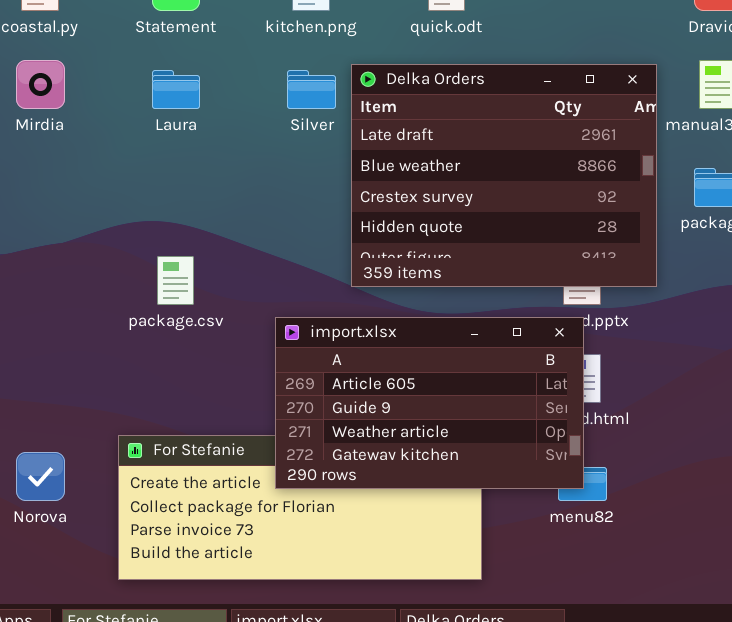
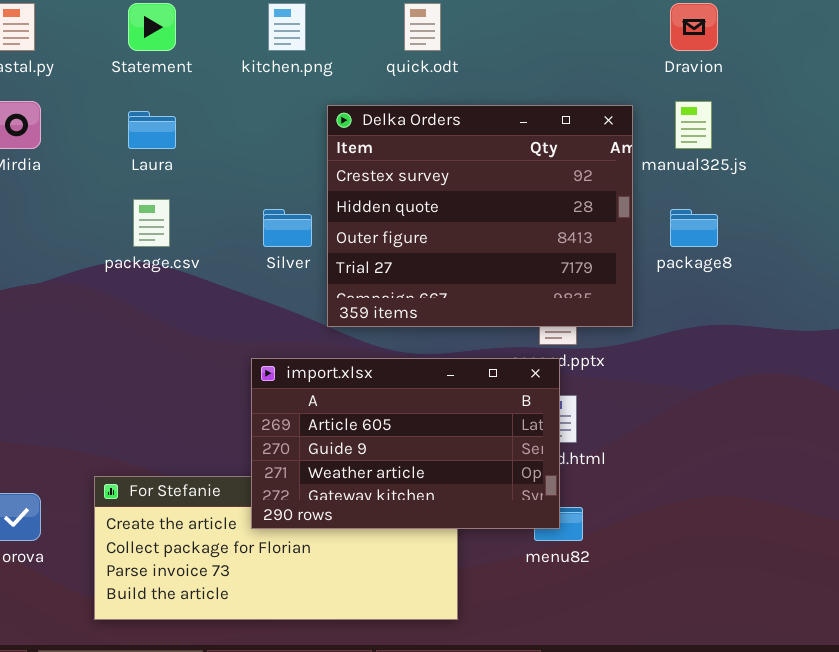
Delka Orders: [351,64,657,287] -> [327,105,633,327], scrolled down 2 rows
Silver: [287,70,336,109] -> [263,209,312,247], moved
package.csv: [157,256,194,305] -> [133,199,170,247], moved

